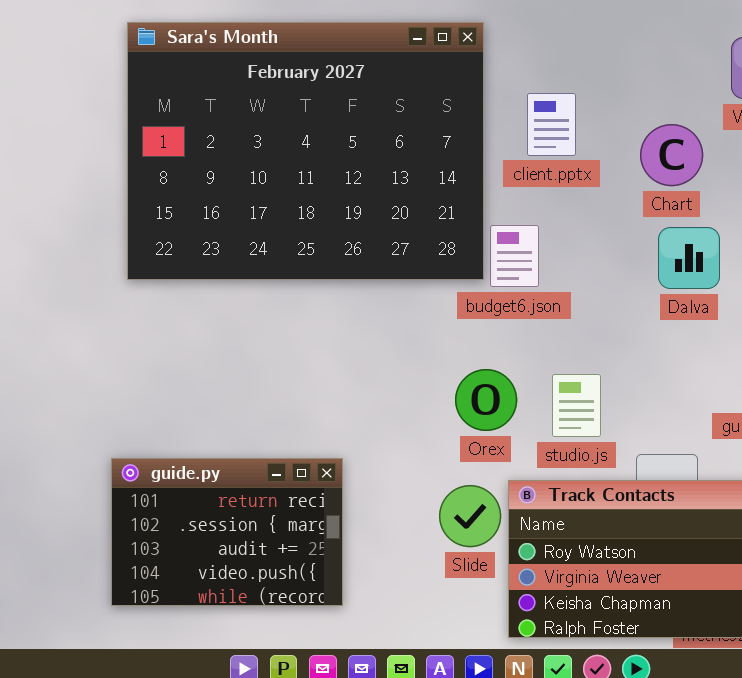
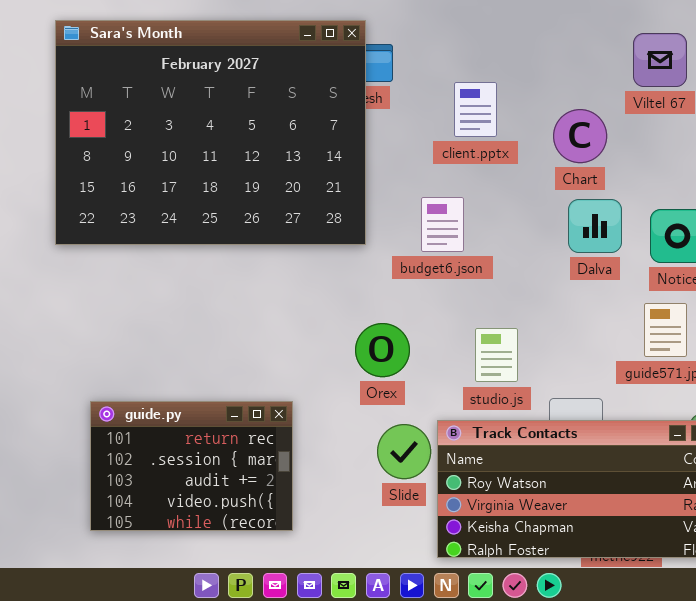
Sara's Month: [127,22,484,280] -> [55,20,366,245], moved
Orex: [455,369,517,431] -> [355,323,410,377], moved

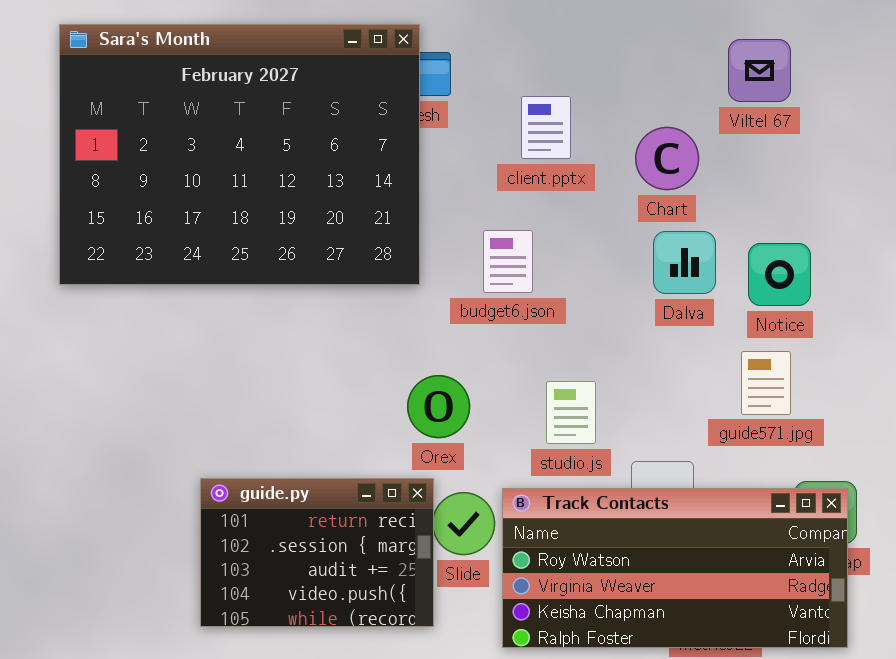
guide.py: [90,401,293,531] -> [200,478,434,627], moved

